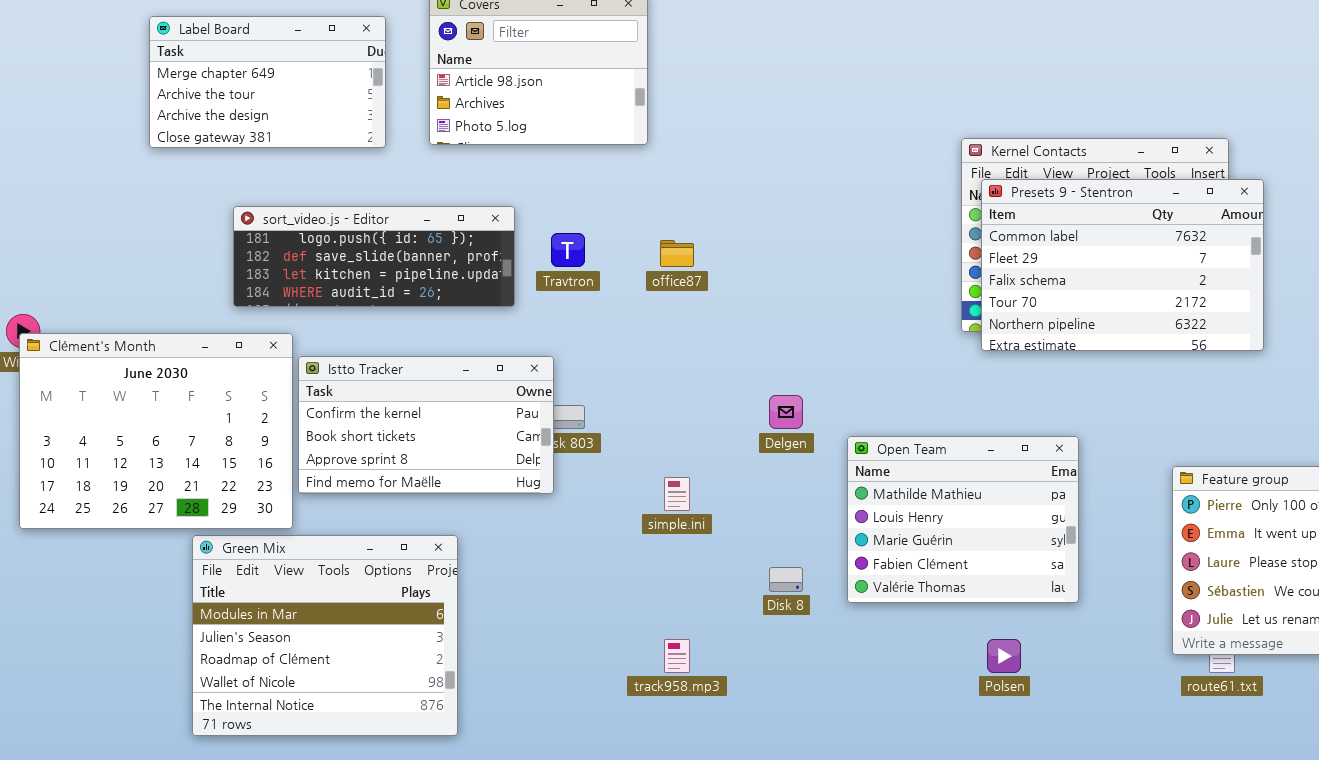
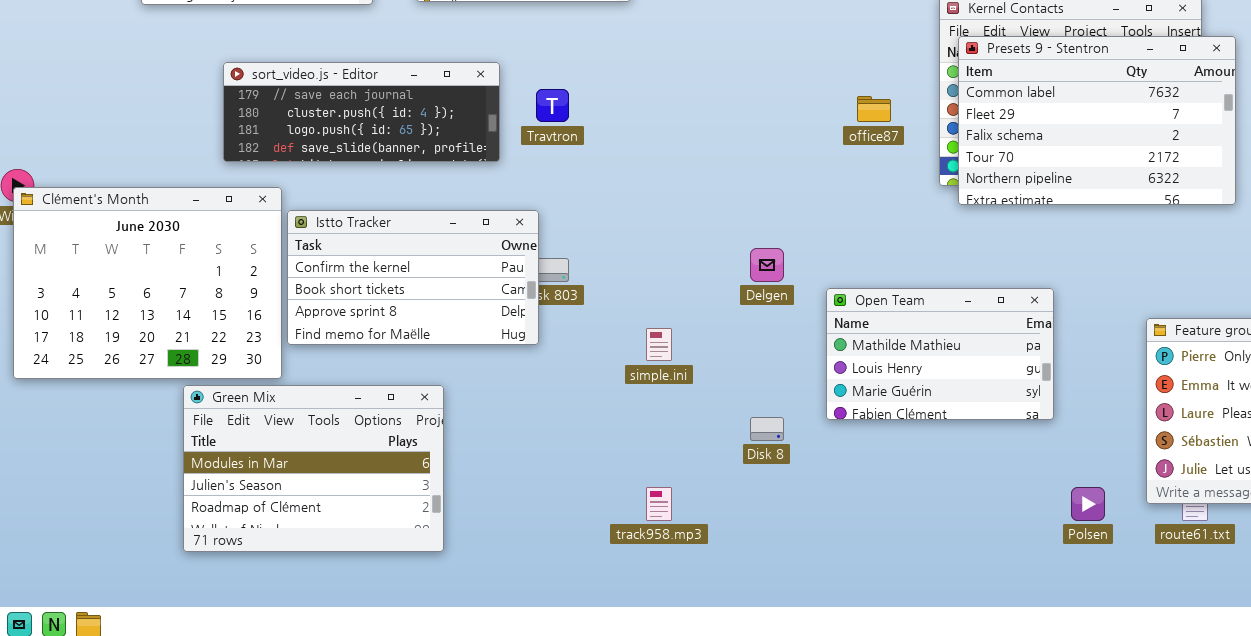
sort_video.js - Editor: [233,206,515,307] -> [223,62,500,162], scrolled up 2 rows
office87: [660,240,694,267] -> [857,96,891,122], moved
Open Team: [847,436,1079,603] -> [826,288,1054,420], resized
Green Mix: [192,535,458,736] -> [183,385,444,552], resized
Polsen: [987,639,1021,673] -> [1071,487,1105,521], moved

